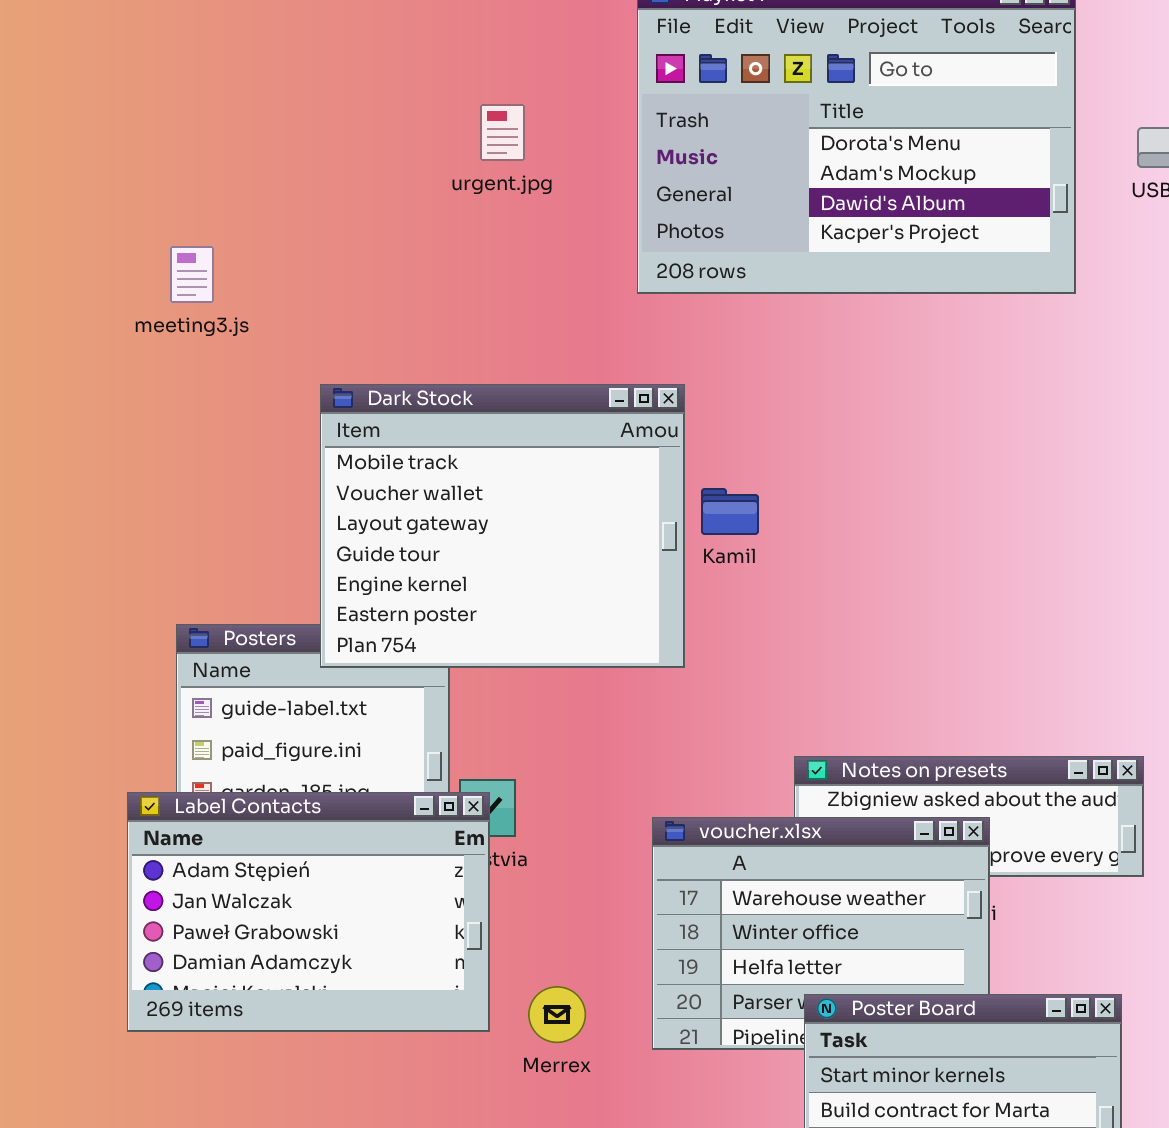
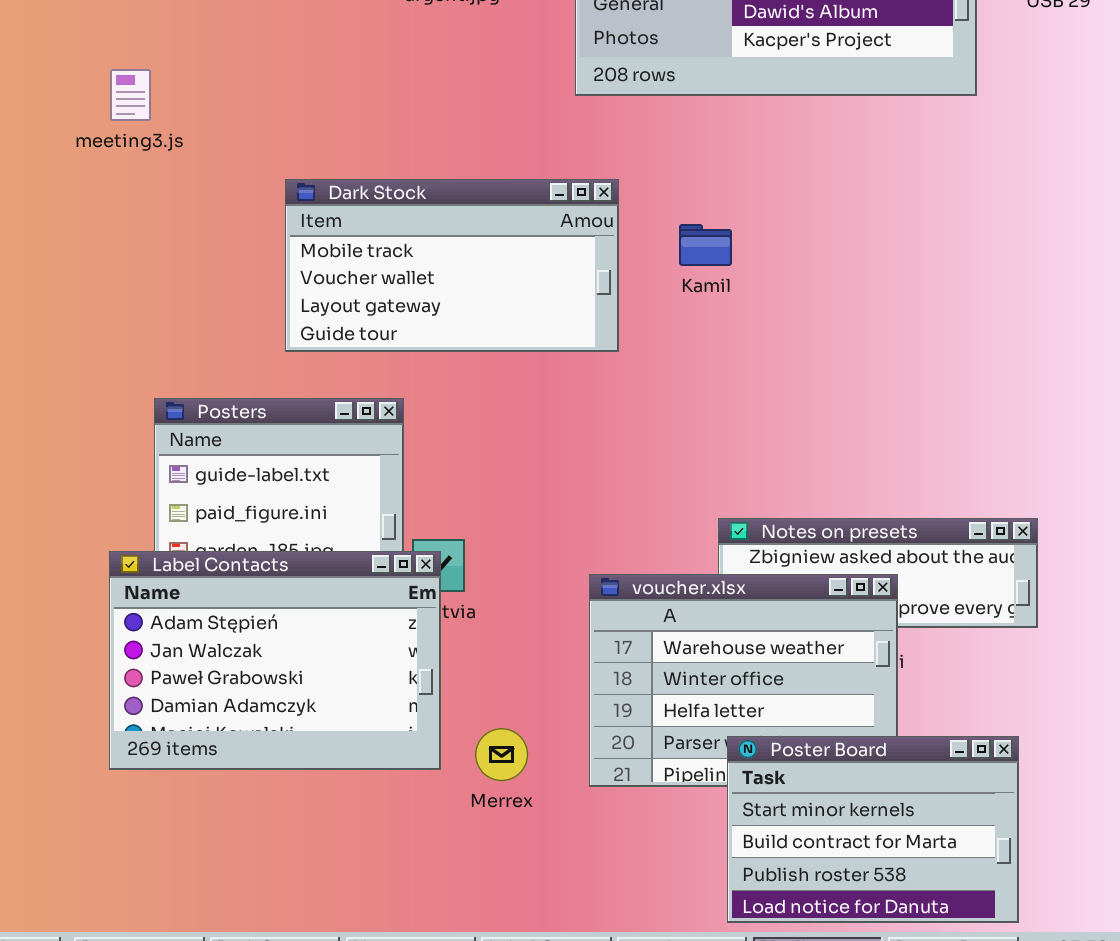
meeting3.js: [170,246,214,303] -> [110,69,151,121], moved
Dark Stock: [320,384,685,668] -> [285,179,619,352], resized
Kamil: [701,488,759,535] -> [679,224,732,266], moved

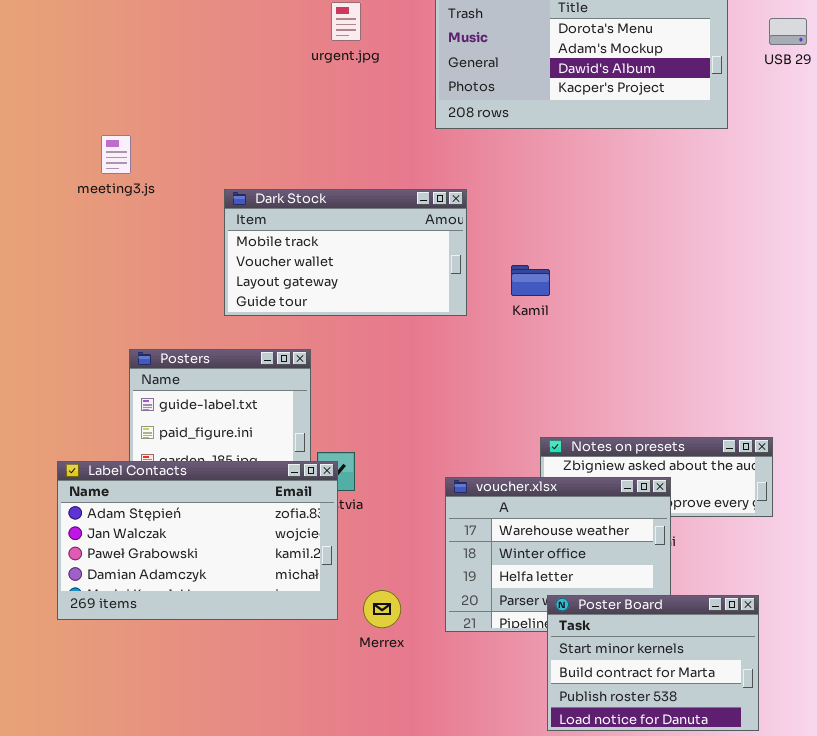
meeting3.js: [110,69,151,121] -> [101,135,131,174], moved
Kamil: [679,224,732,266] -> [511,265,550,296], moved
Label Contacts: [109,551,441,770] -> [57,461,338,620], resized

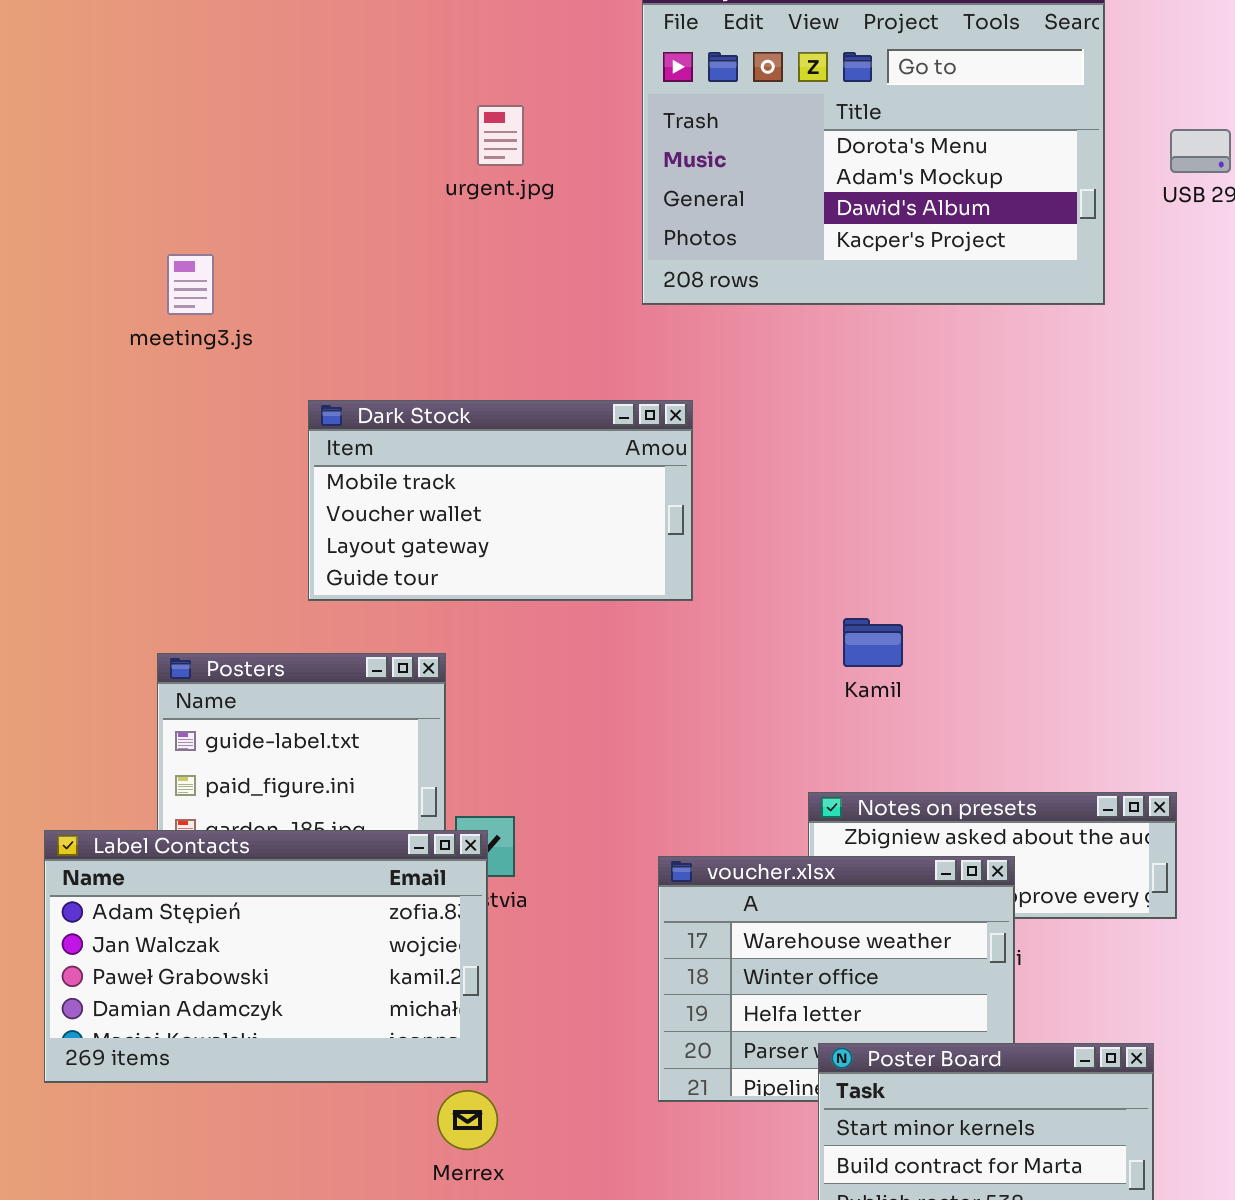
meeting3.js: [101,135,131,174] -> [167,254,214,315], moved
Kamil: [511,265,550,296] -> [843,618,903,667], moved
Merrex: [363,590,401,628] -> [437,1090,498,1150], moved

